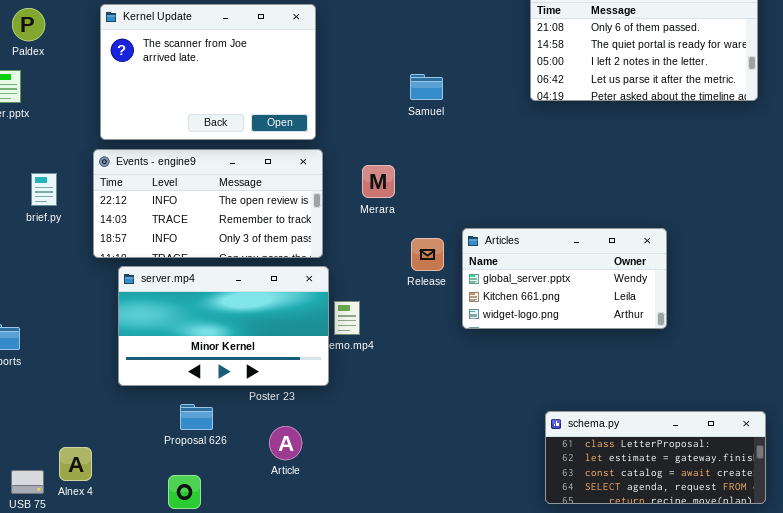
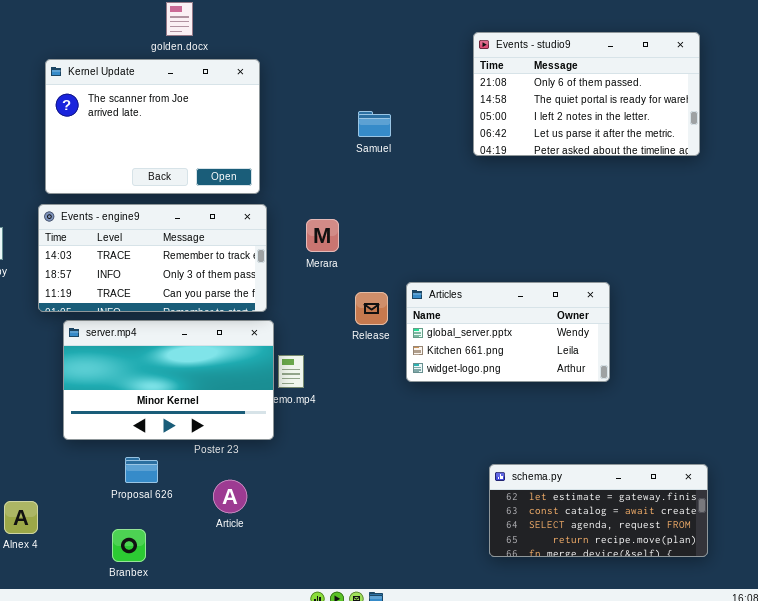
Samuel: [410,74,443,100] -> [358,111,391,137], moved
Events - engine9: [93,149,323,258] -> [38,204,267,312], scrolled down 1 row
schema.py: [545,411,766,504] -> [489,464,708,557], scrolled down 1 row

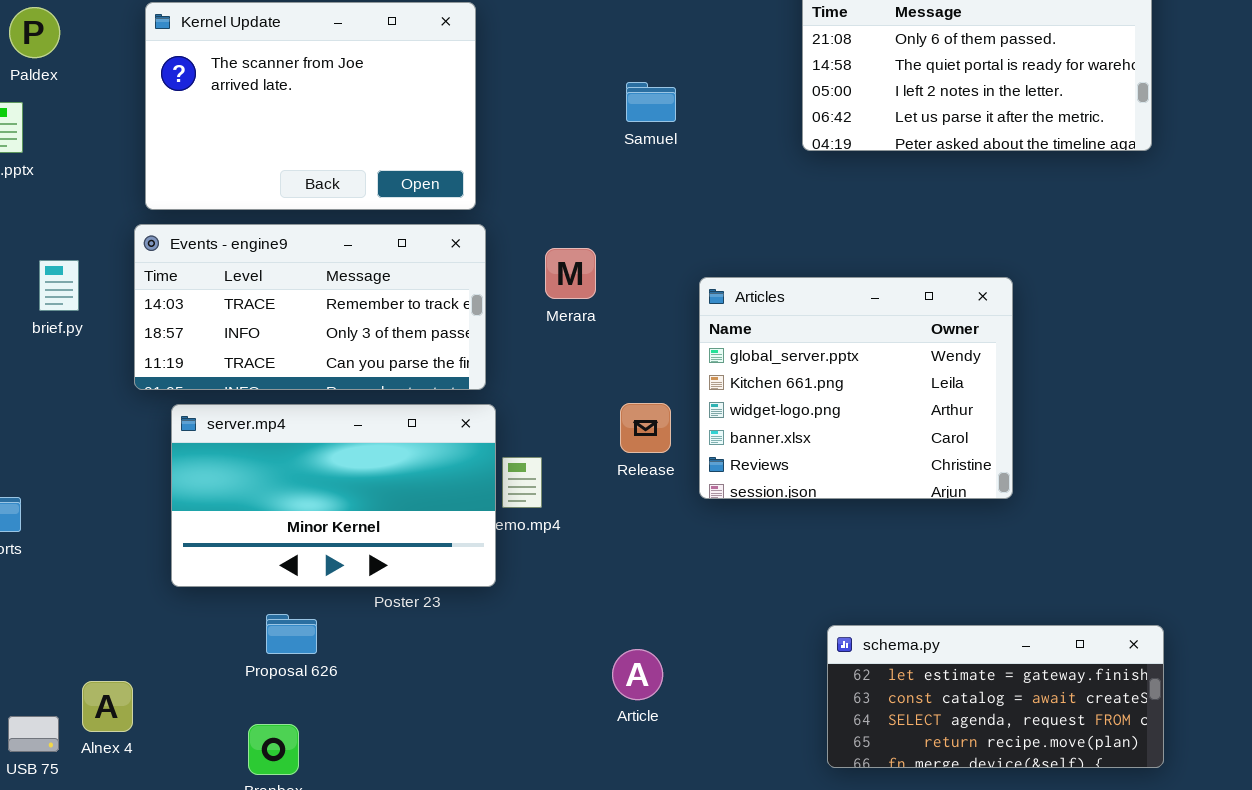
Articles: [406,282,610,382] -> [699,277,1013,499], resized
Release: [355,292,388,325] -> [620,403,671,453], moved
Article: [213,480,247,513] -> [612,649,663,700], moved

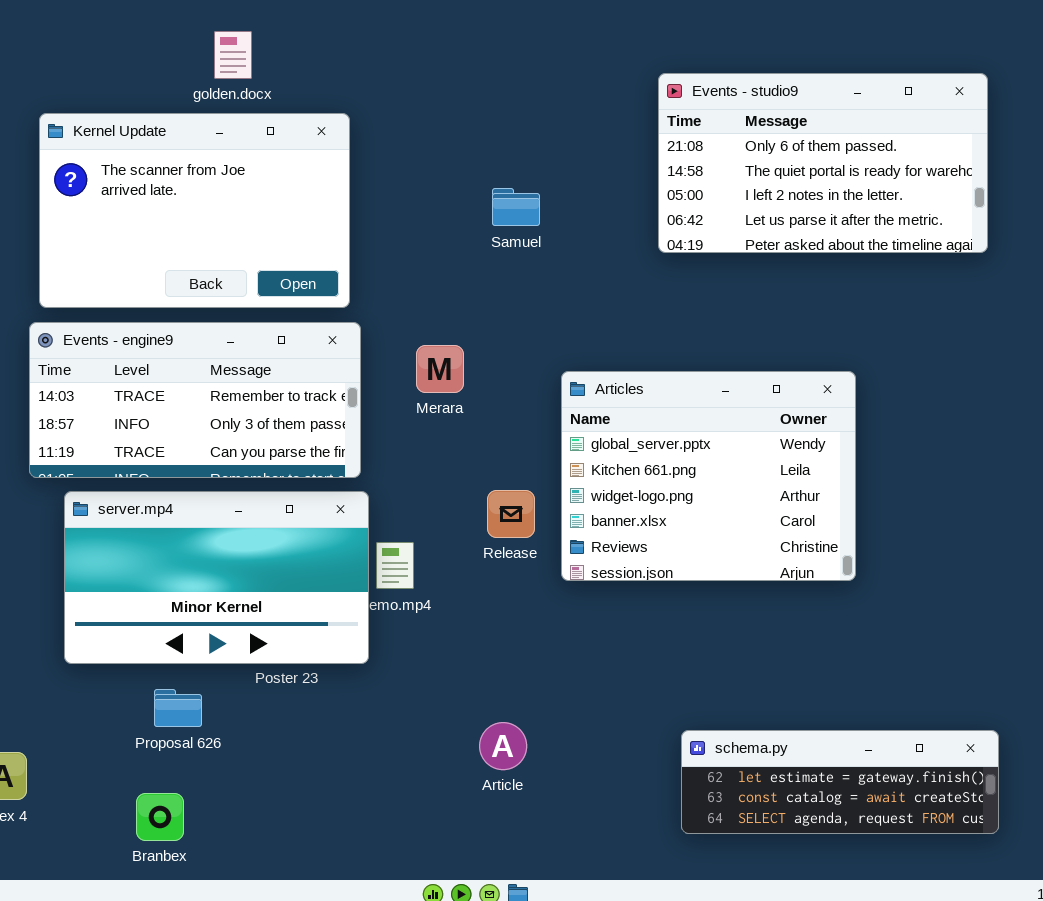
schema.py: [827,625,1164,768] -> [681,730,999,834], resized

